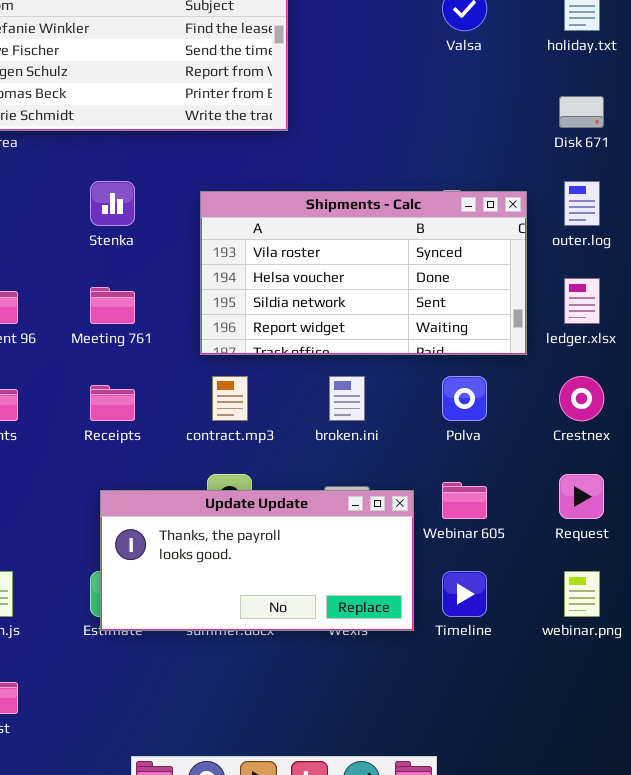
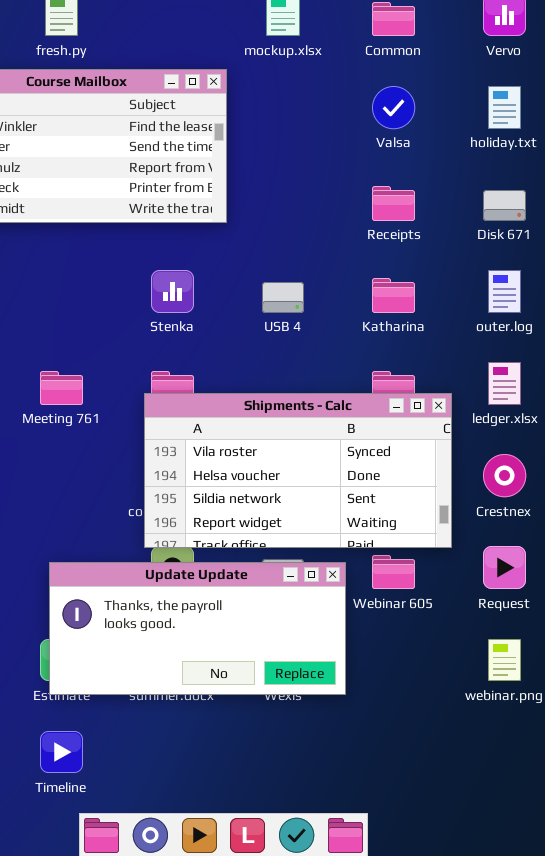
Stenka: [90,181,135,226] -> [151,270,194,313], moved
Shipments - Calc: [200,191,527,355] -> [144,393,452,548], moved
Receipts: [90,385,135,421] -> [372,186,415,221], moved
Timeline: [442,571,487,617] -> [40,731,83,773], moved

